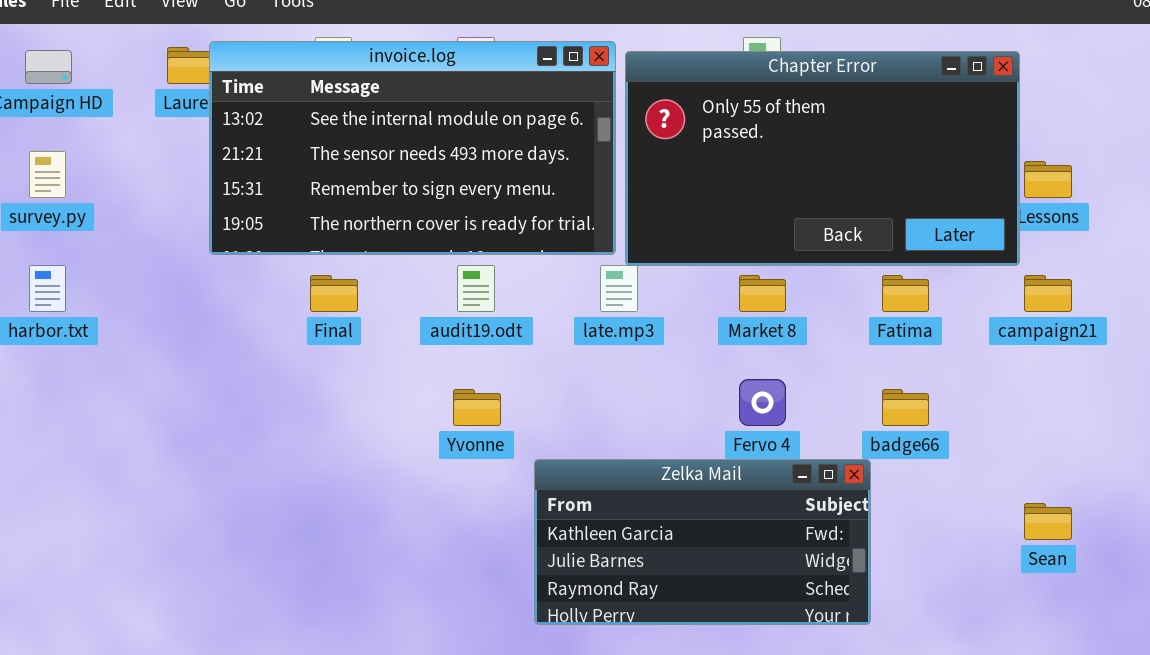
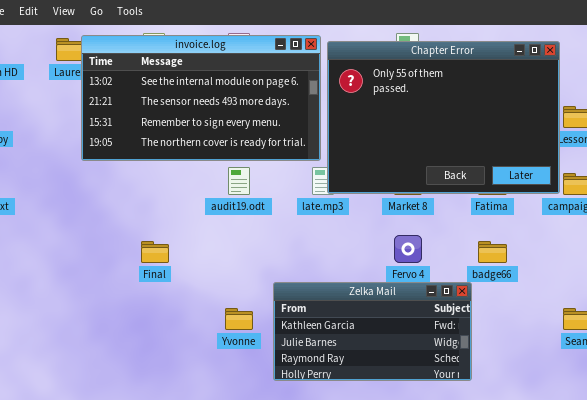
Chapter Error: [625,51,1020,266] -> [327,41,560,194], resized
Final: [310,275,358,312] -> [141,241,169,263], moved
Yvonne: [453,389,501,426] -> [225,308,253,330], moved

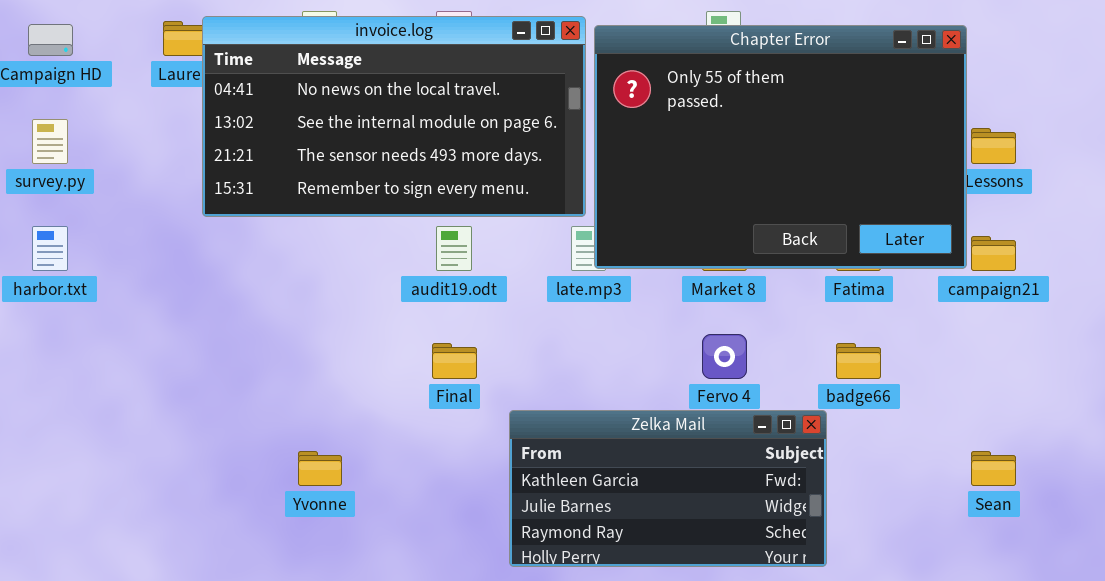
invoice.log: [81,35,321,161] -> [202,16,586,217], scrolled up 1 row
Final: [141,241,169,263] -> [432,343,477,379], moved
Yvonne: [225,308,253,330] -> [298,451,342,486], moved

